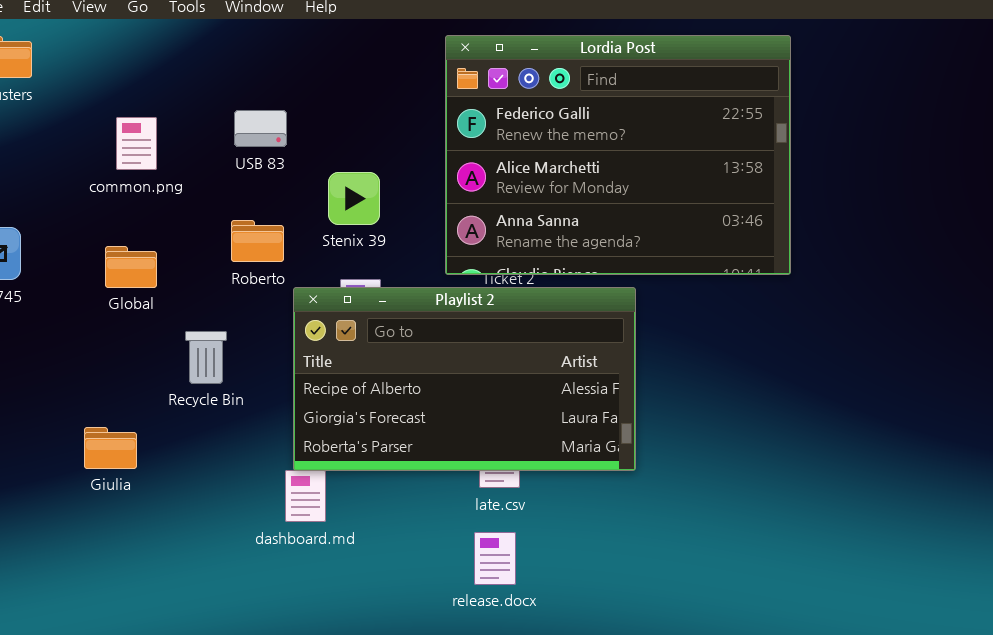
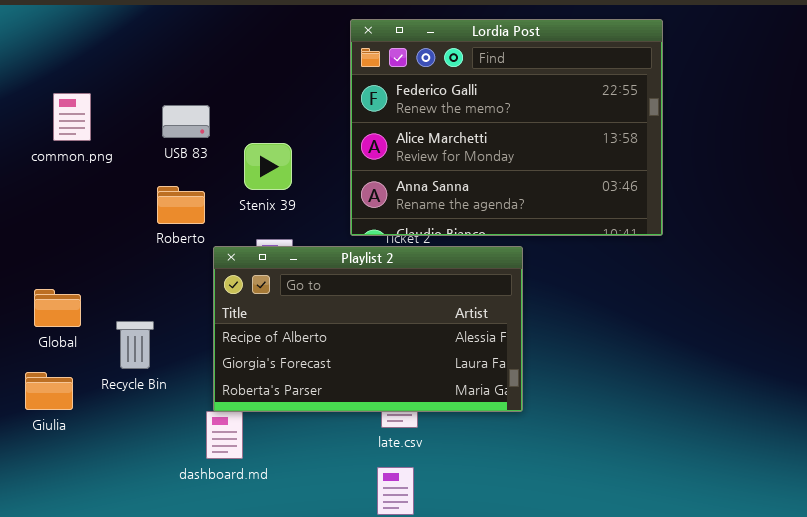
USB 83: [234,110,287,147] -> [162,105,210,138], moved
Global: [105,246,157,288] -> [34,289,81,327], moved
Recycle Bin: [185,331,227,384] -> [116,321,154,369], moved

